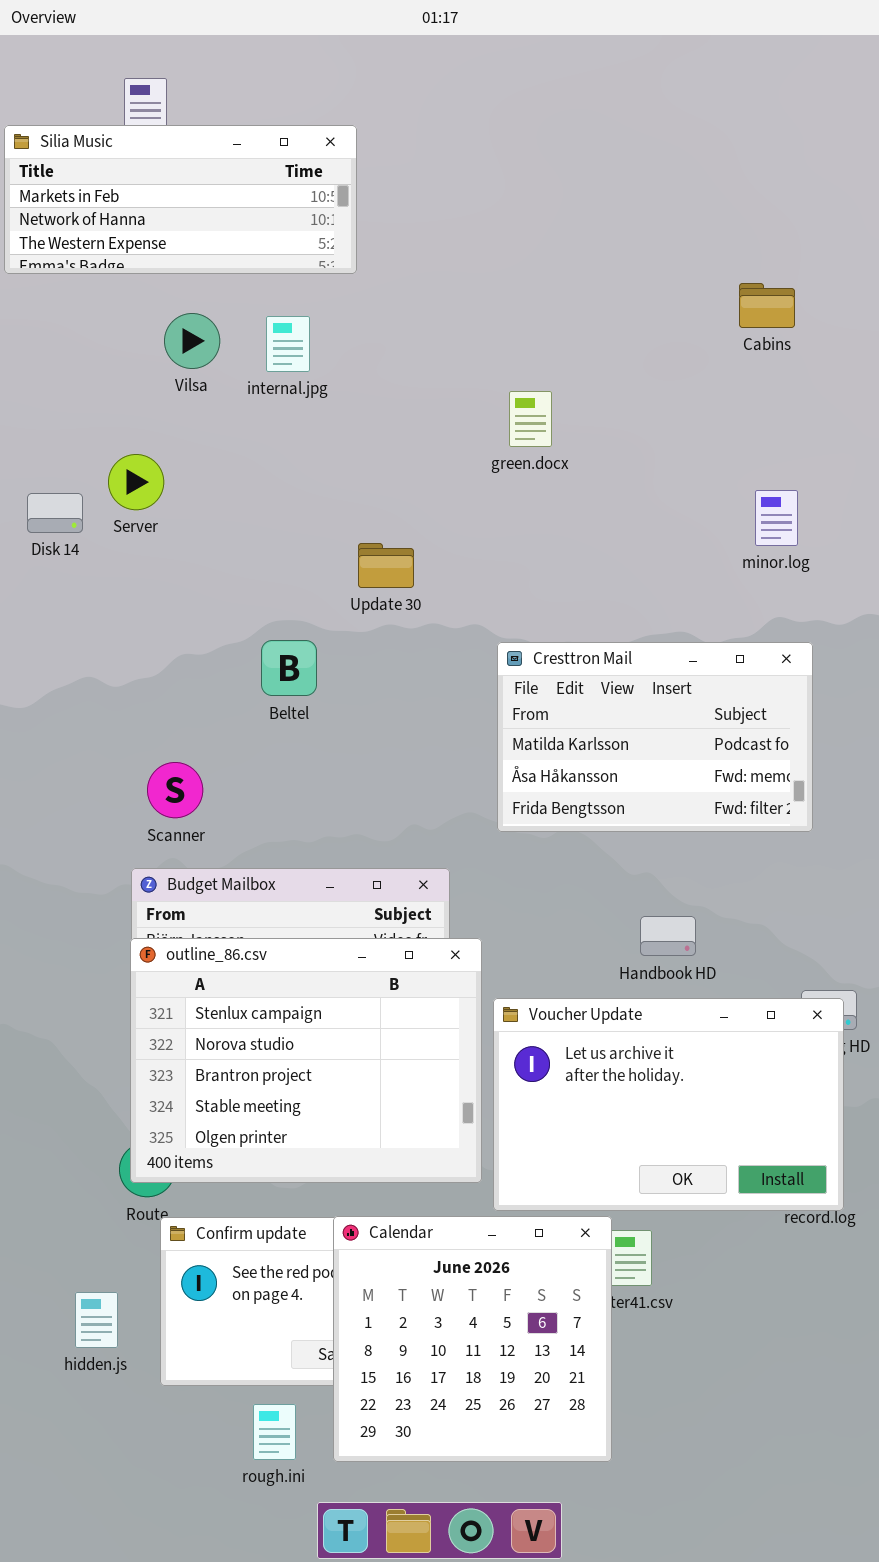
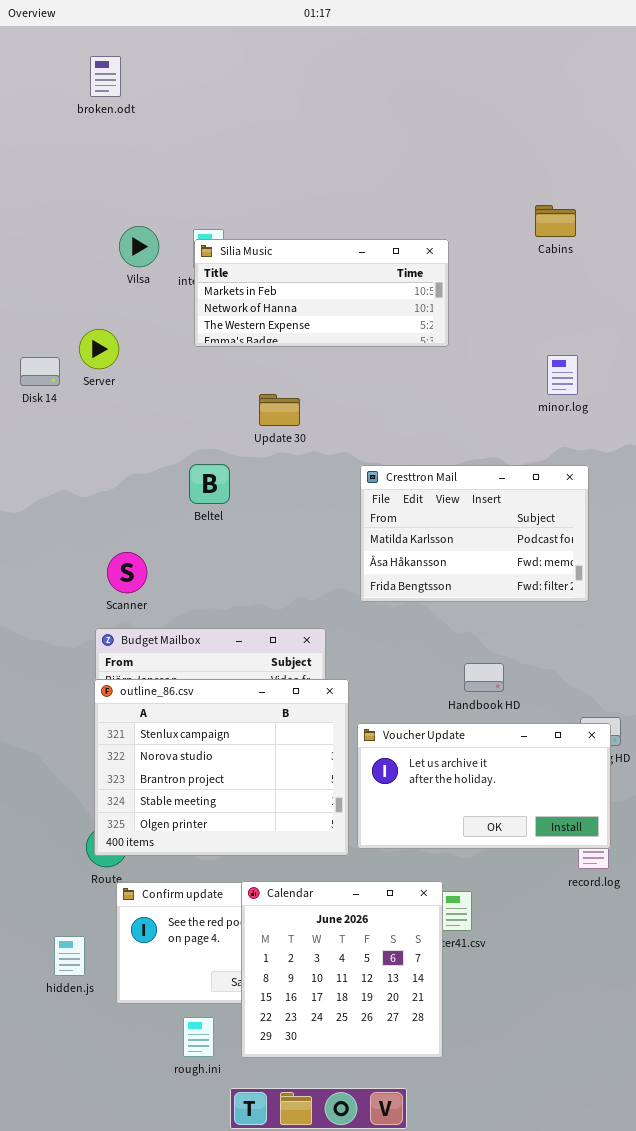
Silia Music: [4,125,357,274] -> [194,239,449,347], moved
Voucher Update: [493,998,844,1211] -> [357,723,611,849], resized

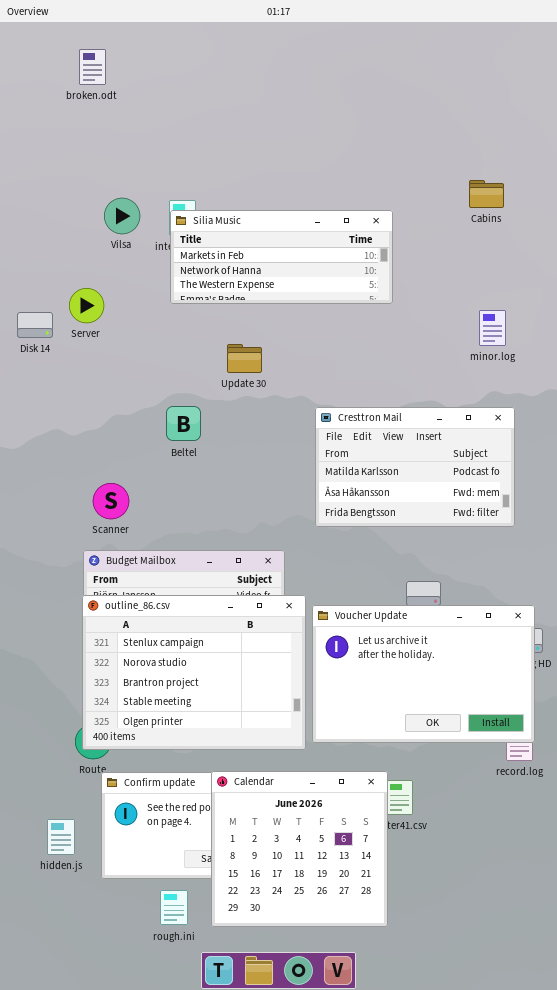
Voucher Update: [357,723,611,849] -> [312,605,535,743], resized

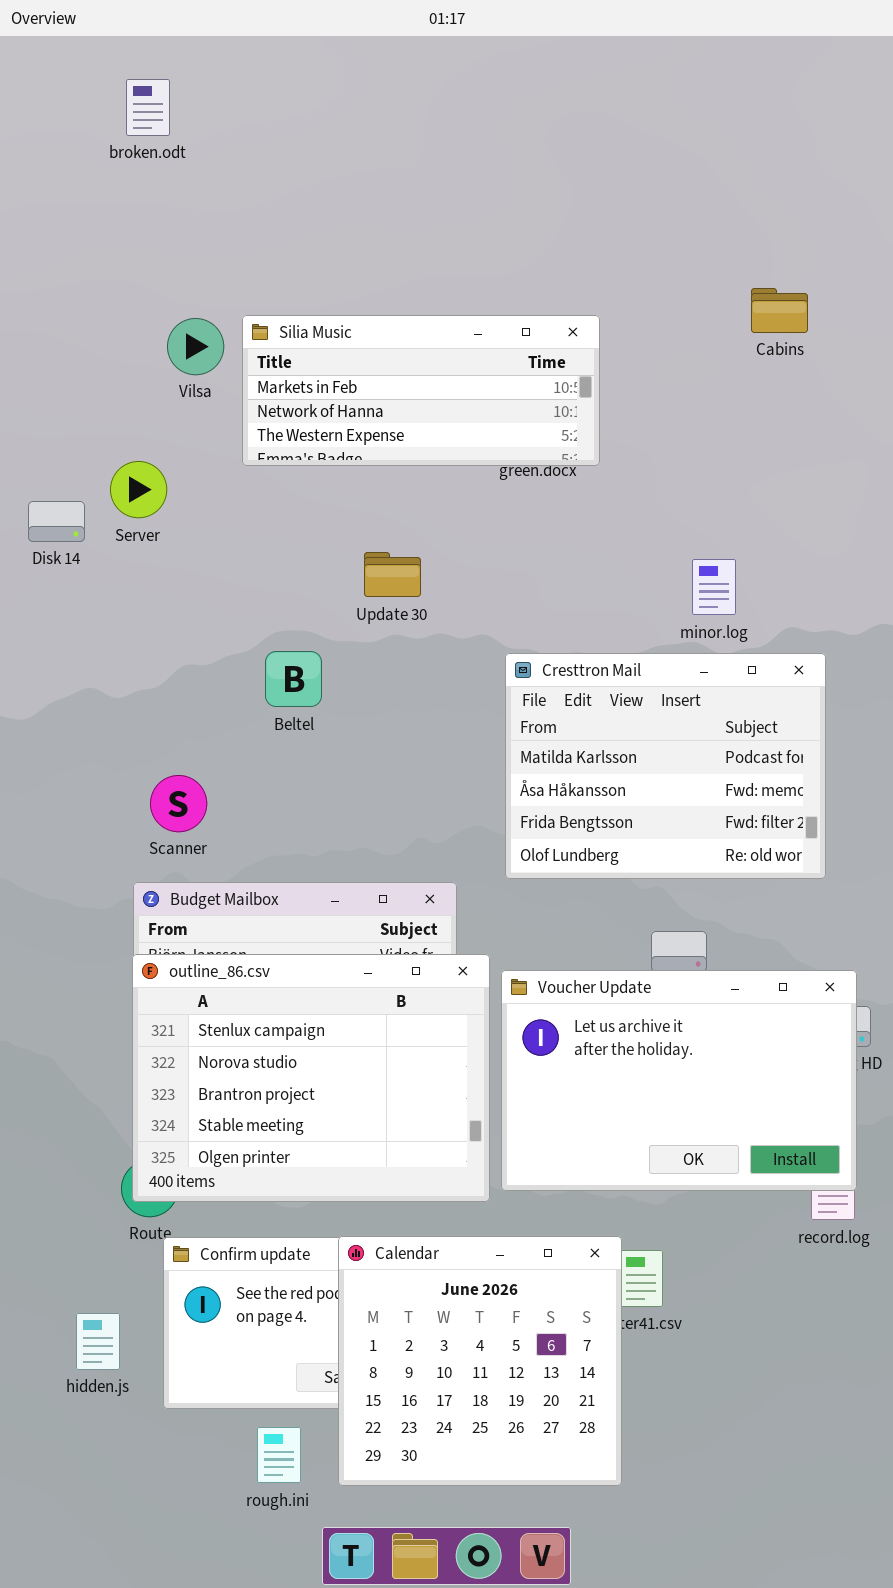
Silia Music: [170,210,393,304] -> [242,315,600,466], moved
minor.log: [479,310,506,346] -> [692,559,736,615], moved
Cresttron Mail: [315,407,515,527] -> [505,653,826,879], resized

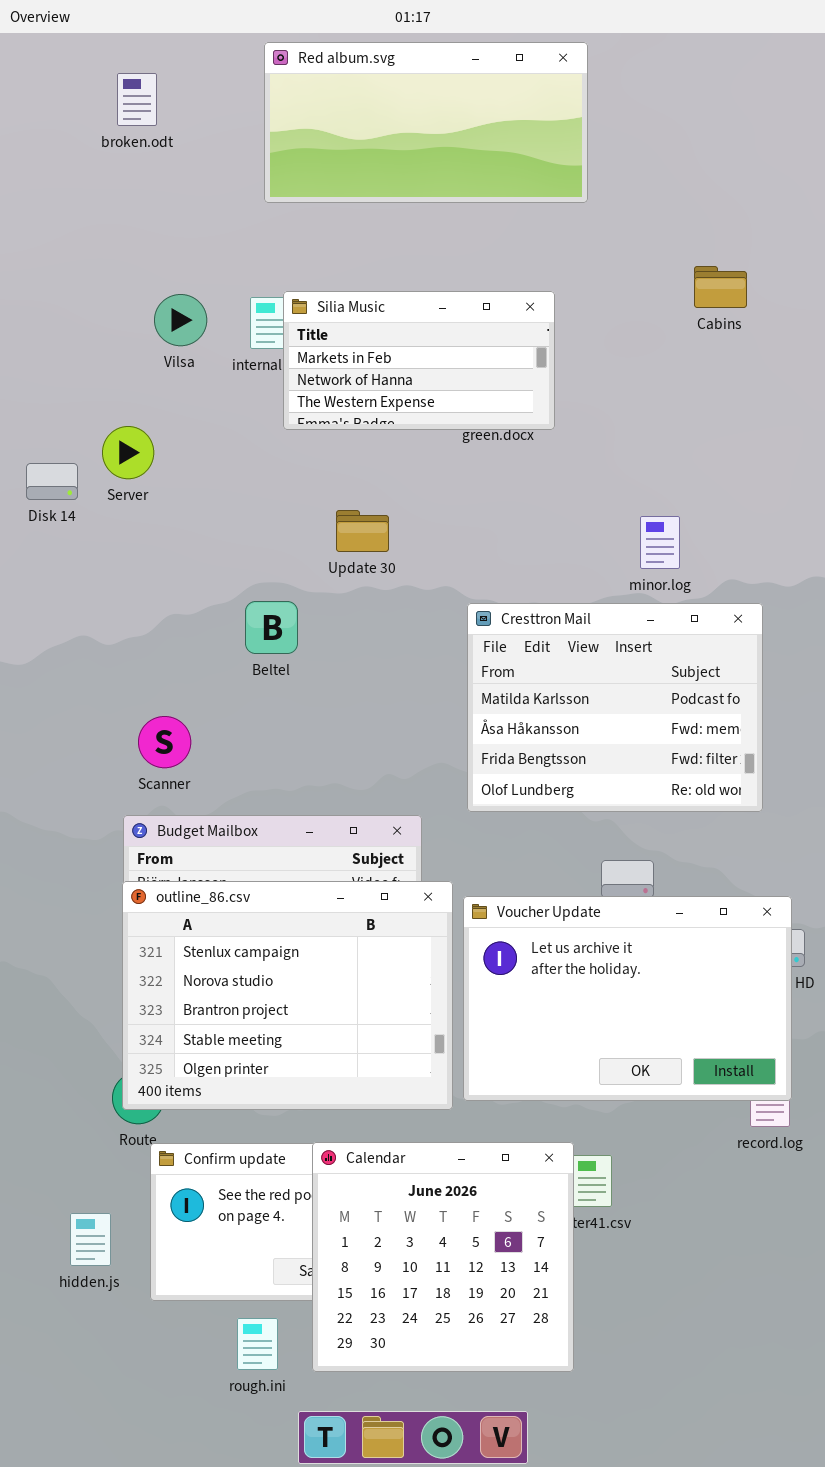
Red album.svg: none -> [264,42,588,203], opened
Silia Music: [242,315,600,466] -> [283,291,555,430], resized

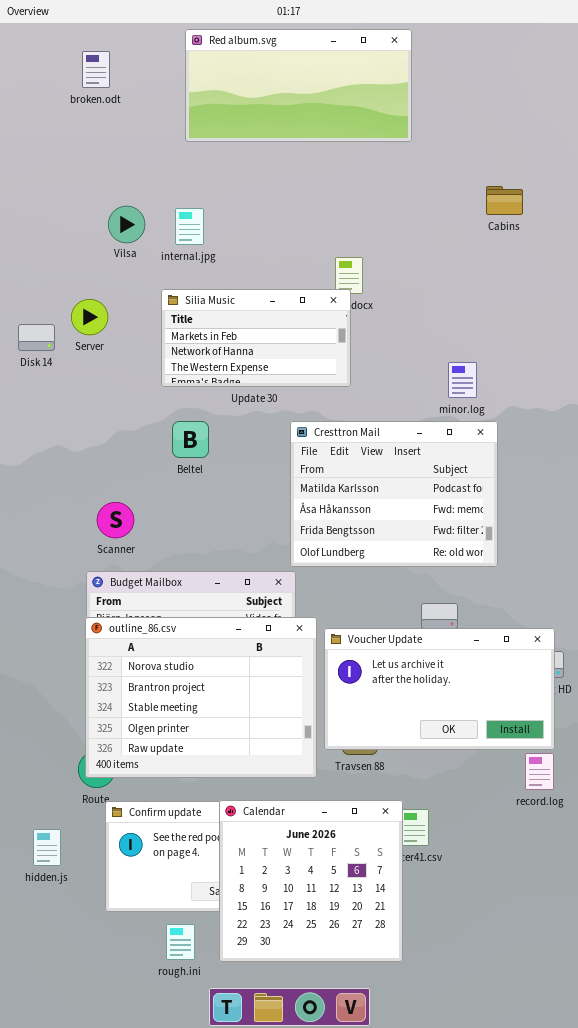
Silia Music: [283,291,555,430] -> [161,289,351,387], moved
Cresttron Mail: [467,603,763,812] -> [290,421,498,567], moved
outline_86.csv: [122,881,453,1110] -> [85,617,317,778], scrolled down 1 row
Voucher Update: [463,896,792,1101] -> [324,628,555,750], resized
hidden.js: [70,1213,111,1266] -> [33,829,61,866], moved

